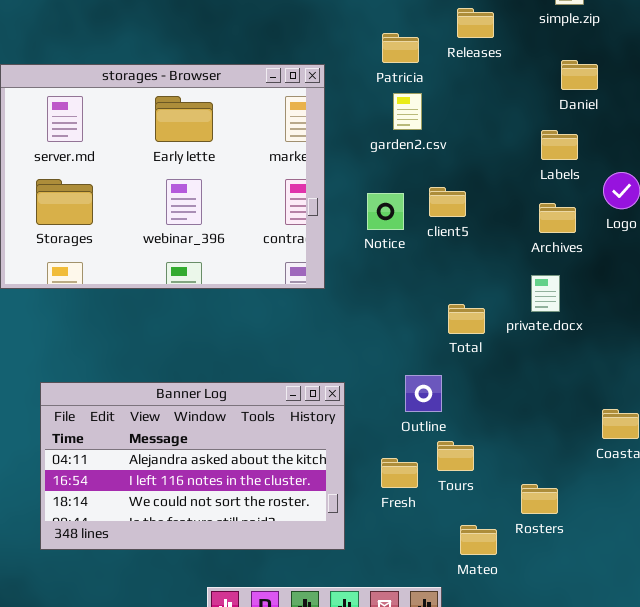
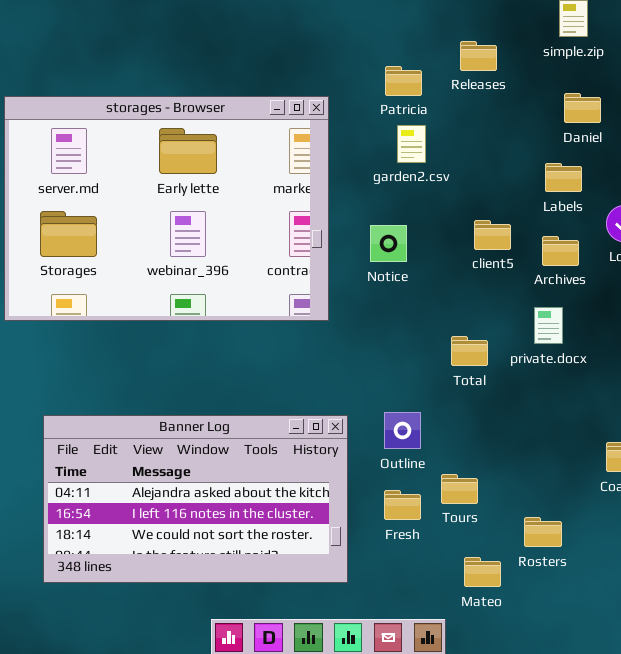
client5: [429,187,466,217] -> [474,220,511,250], moved
Outline: [405,375,442,412] -> [384,412,421,449], moved

